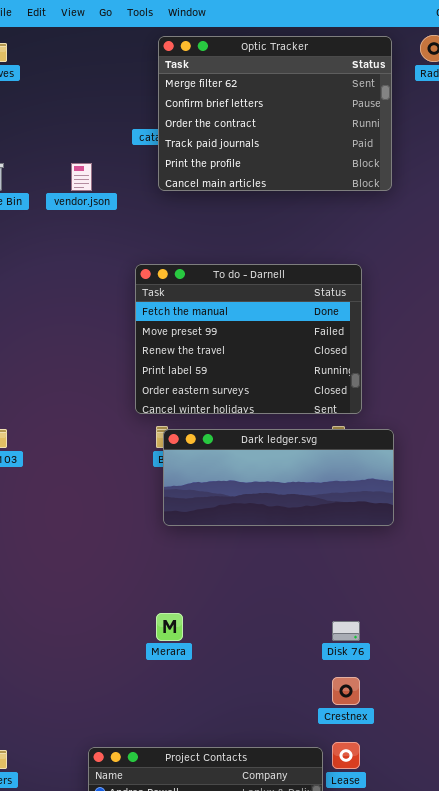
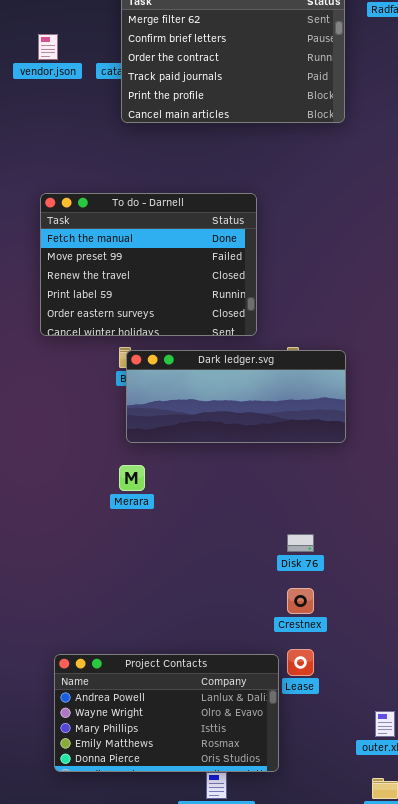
vendor.json: [71,163,92,191] -> [38,34,58,60], moved
To do - Darnell: [135,264,362,414] -> [40,193,257,336], moved
Merara: [156,613,183,641] -> [119,465,145,491], moved

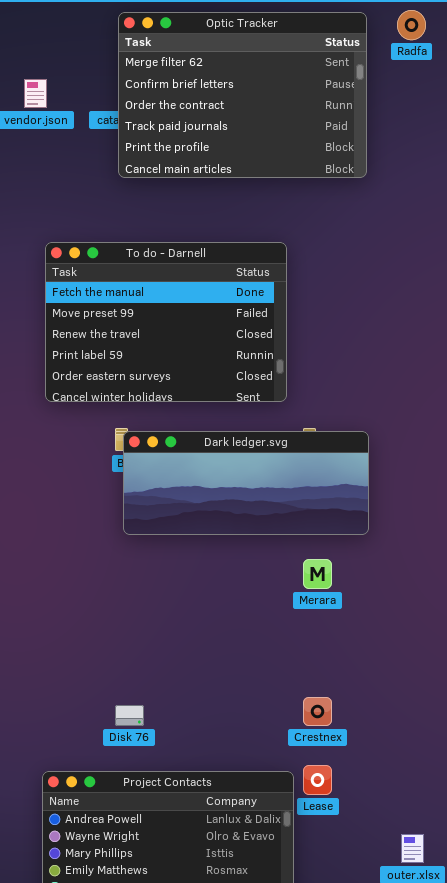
To do - Darnell: [40,193,257,336] -> [45,242,287,402], moved
Merara: [119,465,145,491] -> [303,559,332,589], moved
Disk 76: [287,534,314,552] -> [115,705,144,726], moved

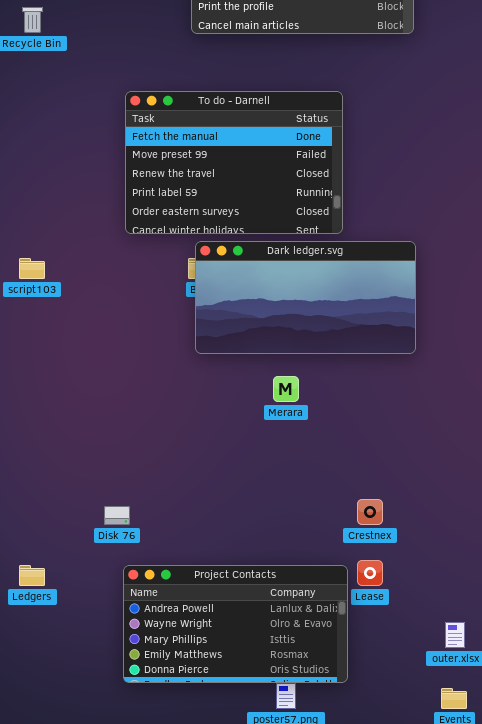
Dark ledger.svg: [123,431,369,535] -> [195,241,416,354], resized
Merara: [303,559,332,589] -> [273,376,299,402], moved
Disk 76: [115,705,144,726] -> [104,506,130,525], moved

